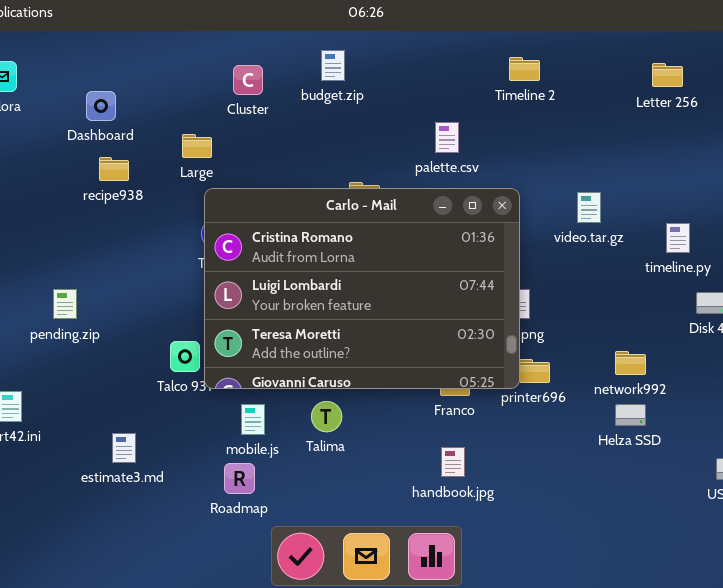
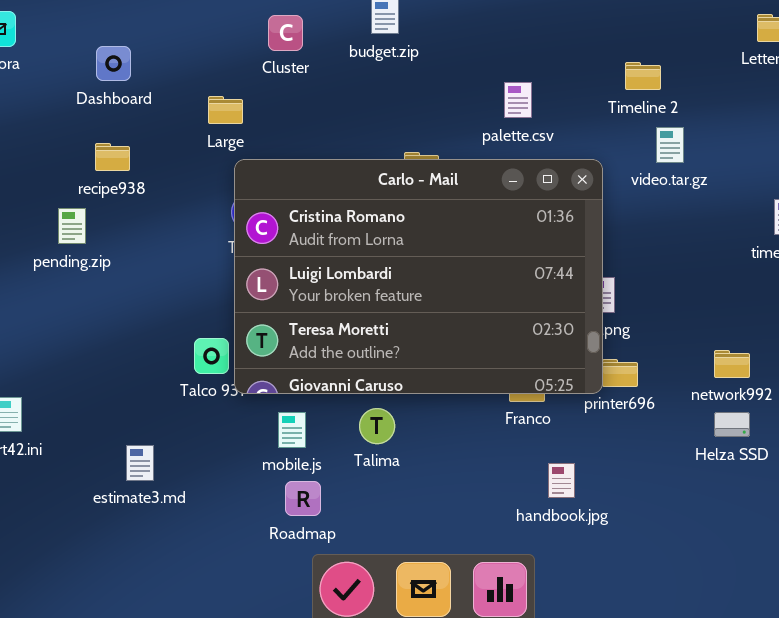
Timeline 2: [509,57,540,81] -> [625,62,661,90], moved
recipe938: [99,157,129,181] -> [95,143,130,171], moved
video.tar.gz: [577,192,601,223] -> [656,127,684,163], moved
pending.zip: [53,289,77,319] -> [58,208,86,244], moved
handbook.jpg: [441,447,465,477] -> [548,463,575,498], moved
Roadmap: [224,463,255,494] -> [285,481,321,516], moved

